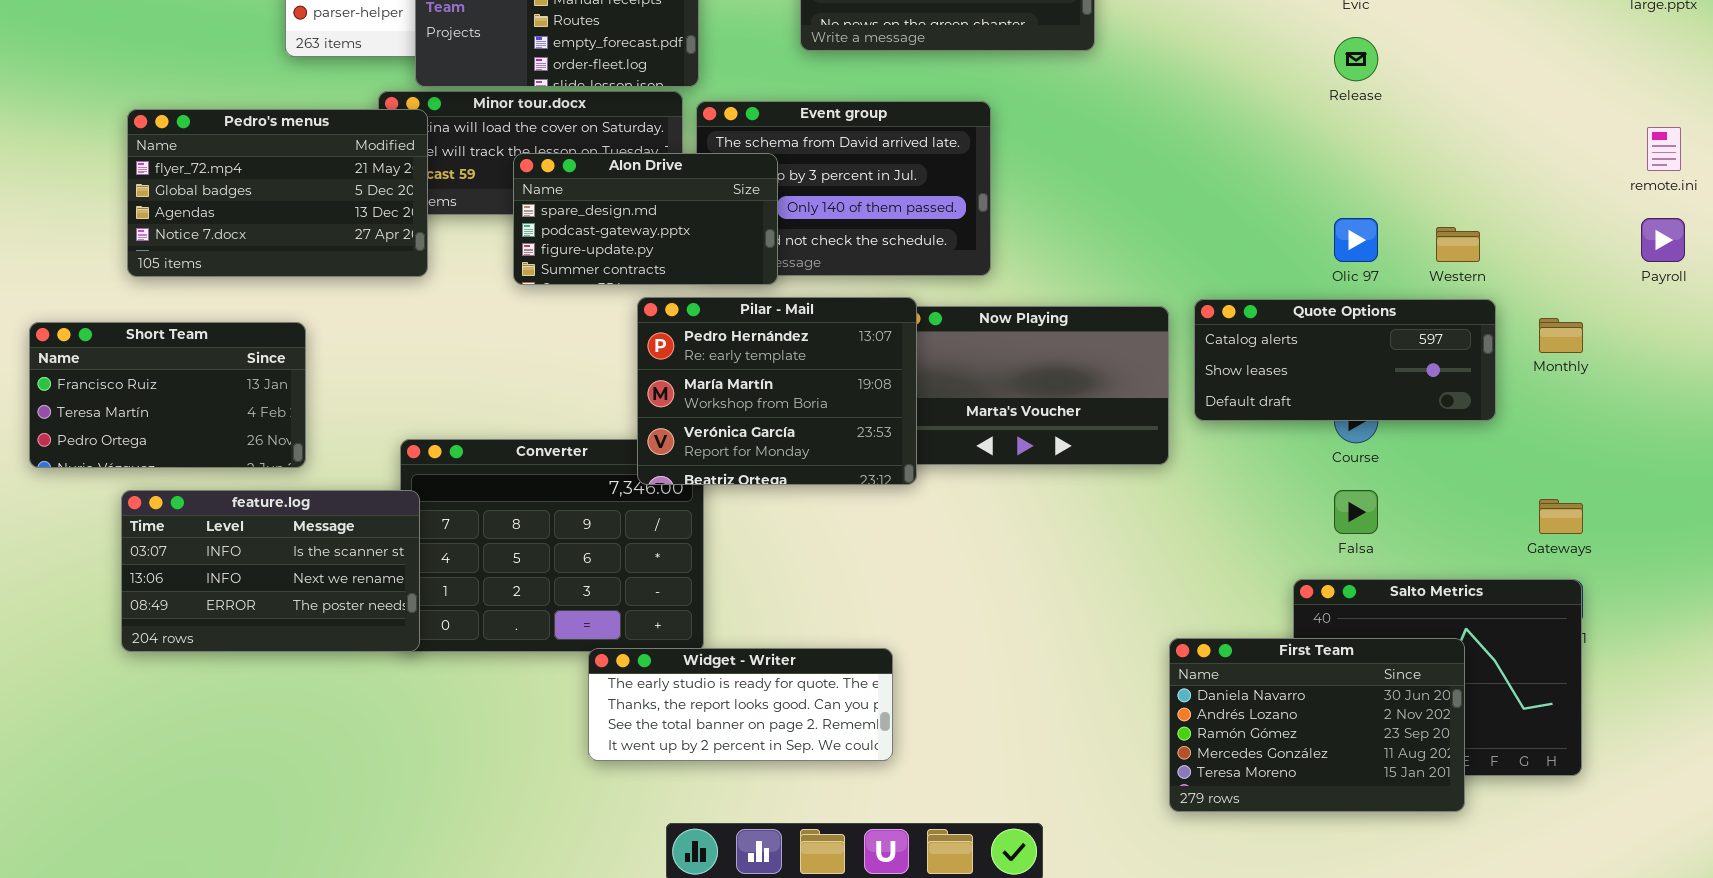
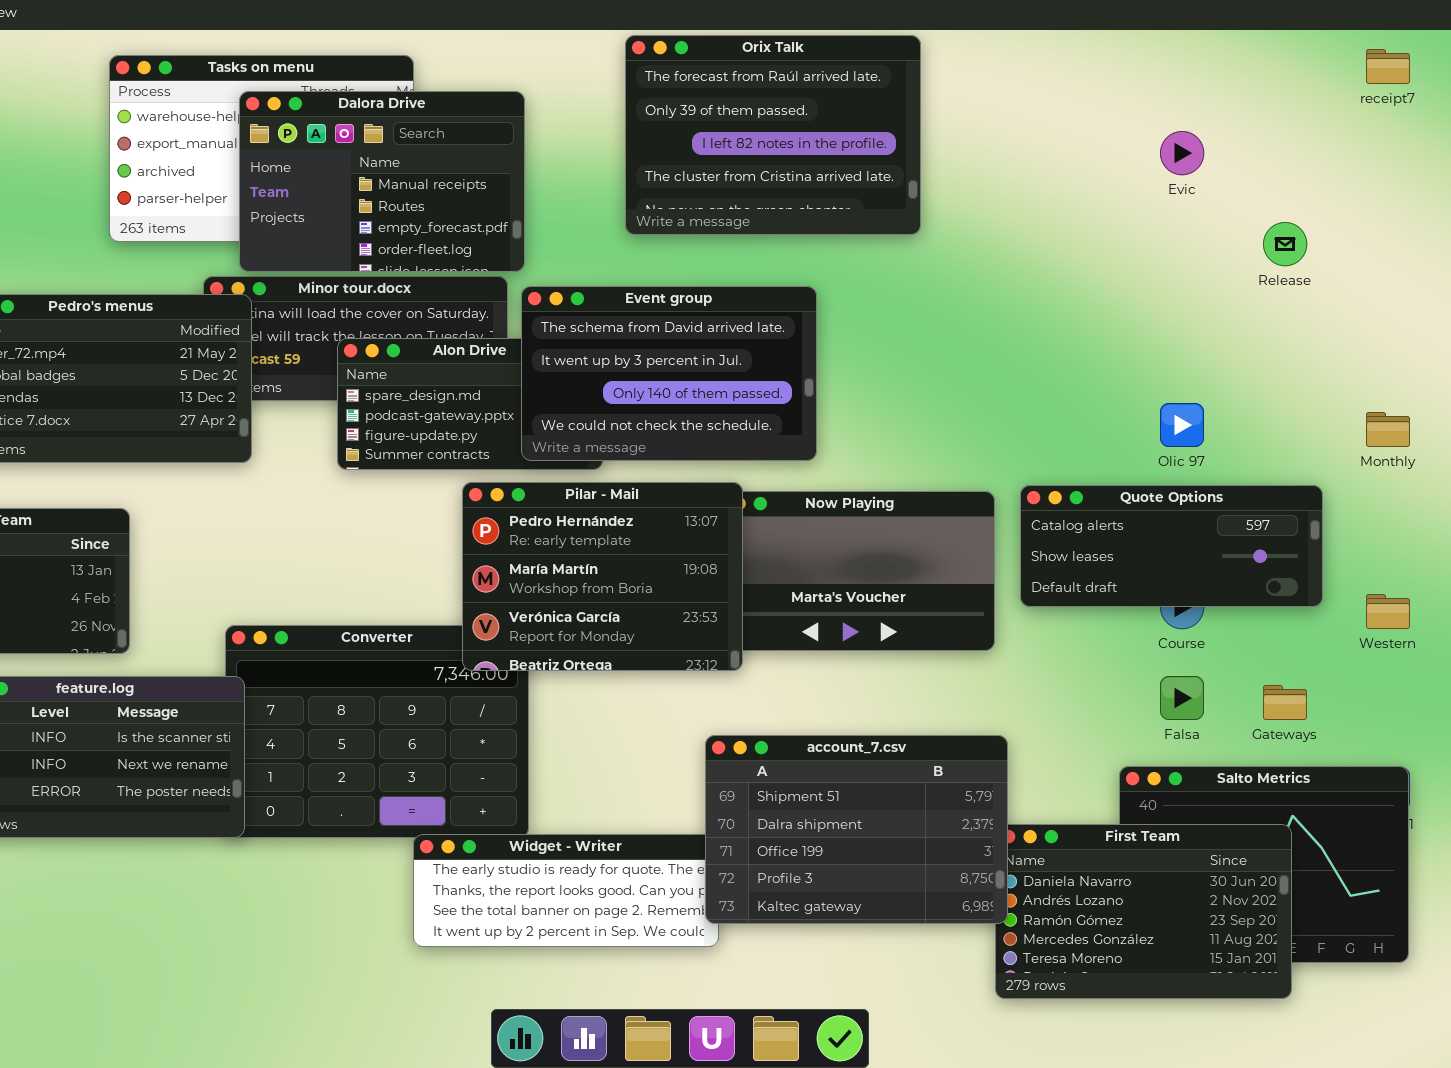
Release: [1334,37,1378,81] -> [1263,222,1307,266], moved
Event group: [696,101,991,276] -> [521,286,817,461], raised
Western: [1436,227,1480,262] -> [1366,594,1410,629], moved
Monthly: [1539,318,1583,353] -> [1366,412,1410,447], moved
Gateways: [1539,499,1583,534] -> [1263,685,1307,720], moved
account_7.csv: none -> [705,735,1008,924], opened

